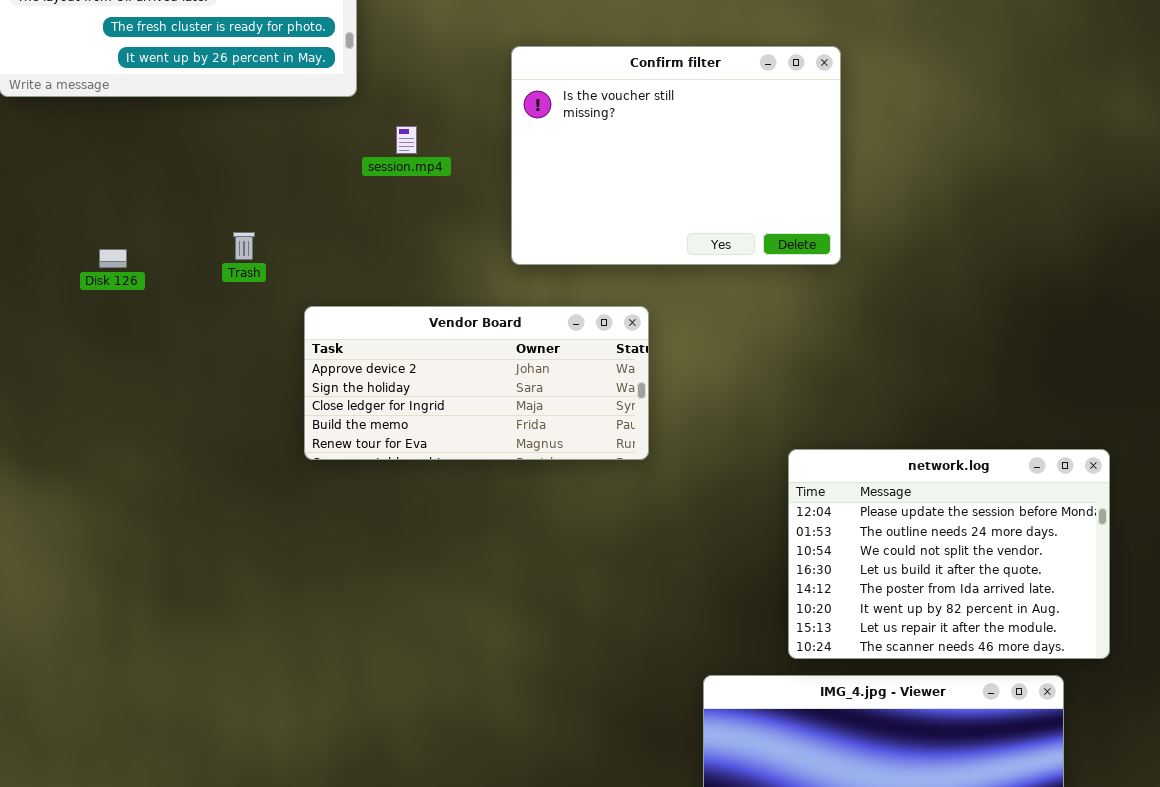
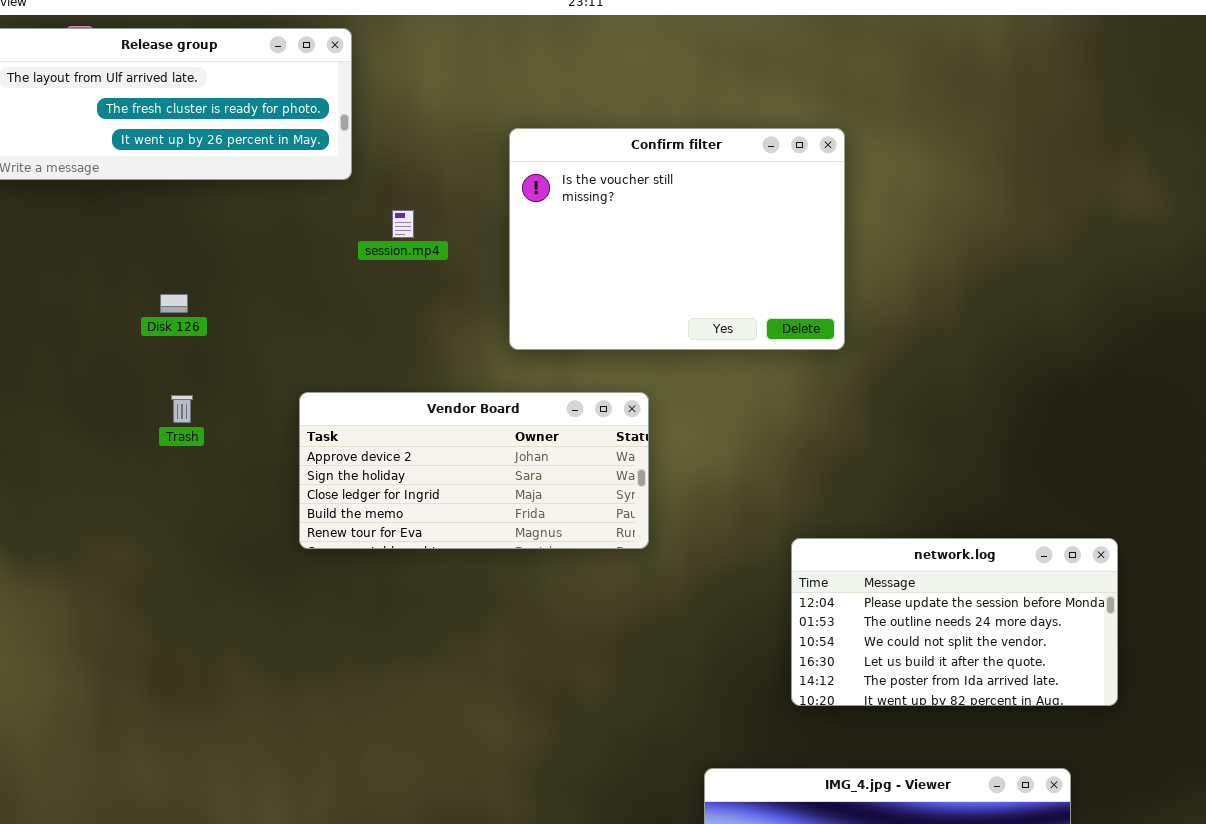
Trash: [233,232,255,260] -> [171,395,193,423], moved
Disk 126: [99,249,127,268] -> [160,294,188,313], moved
network.log: [788,449,1110,659] -> [791,538,1118,706], resized

